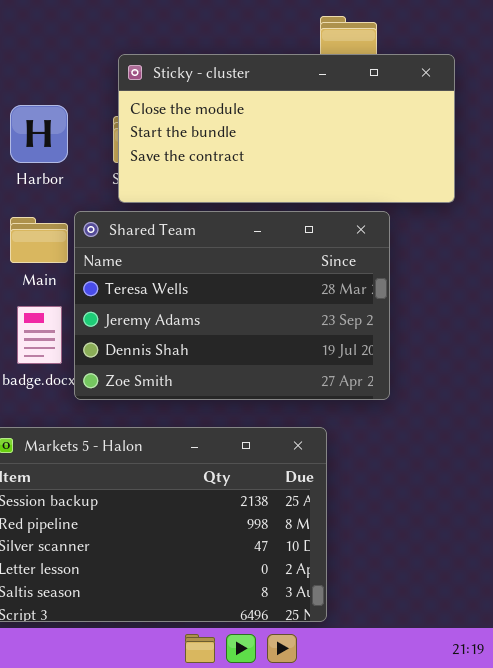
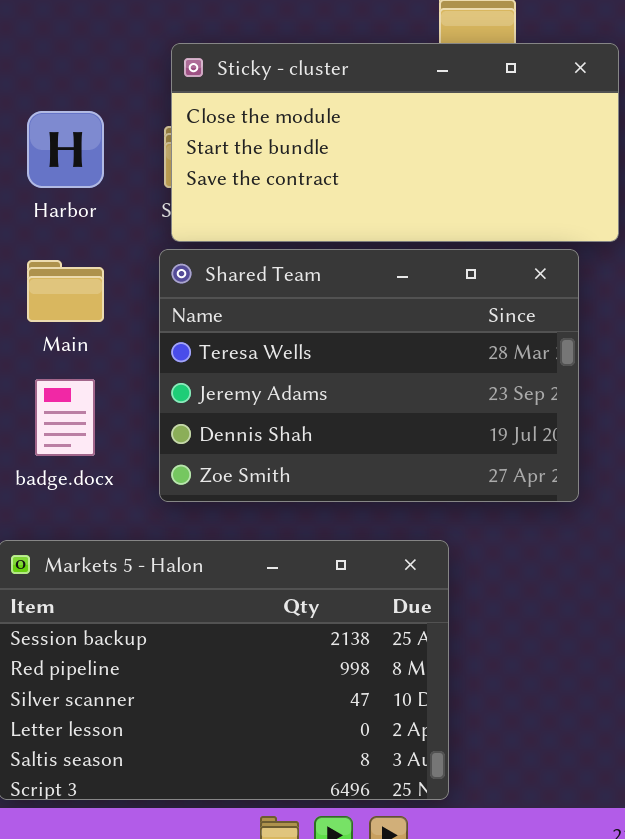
Shared Team: [74,211,390,400] -> [159,249,579,502], moved

